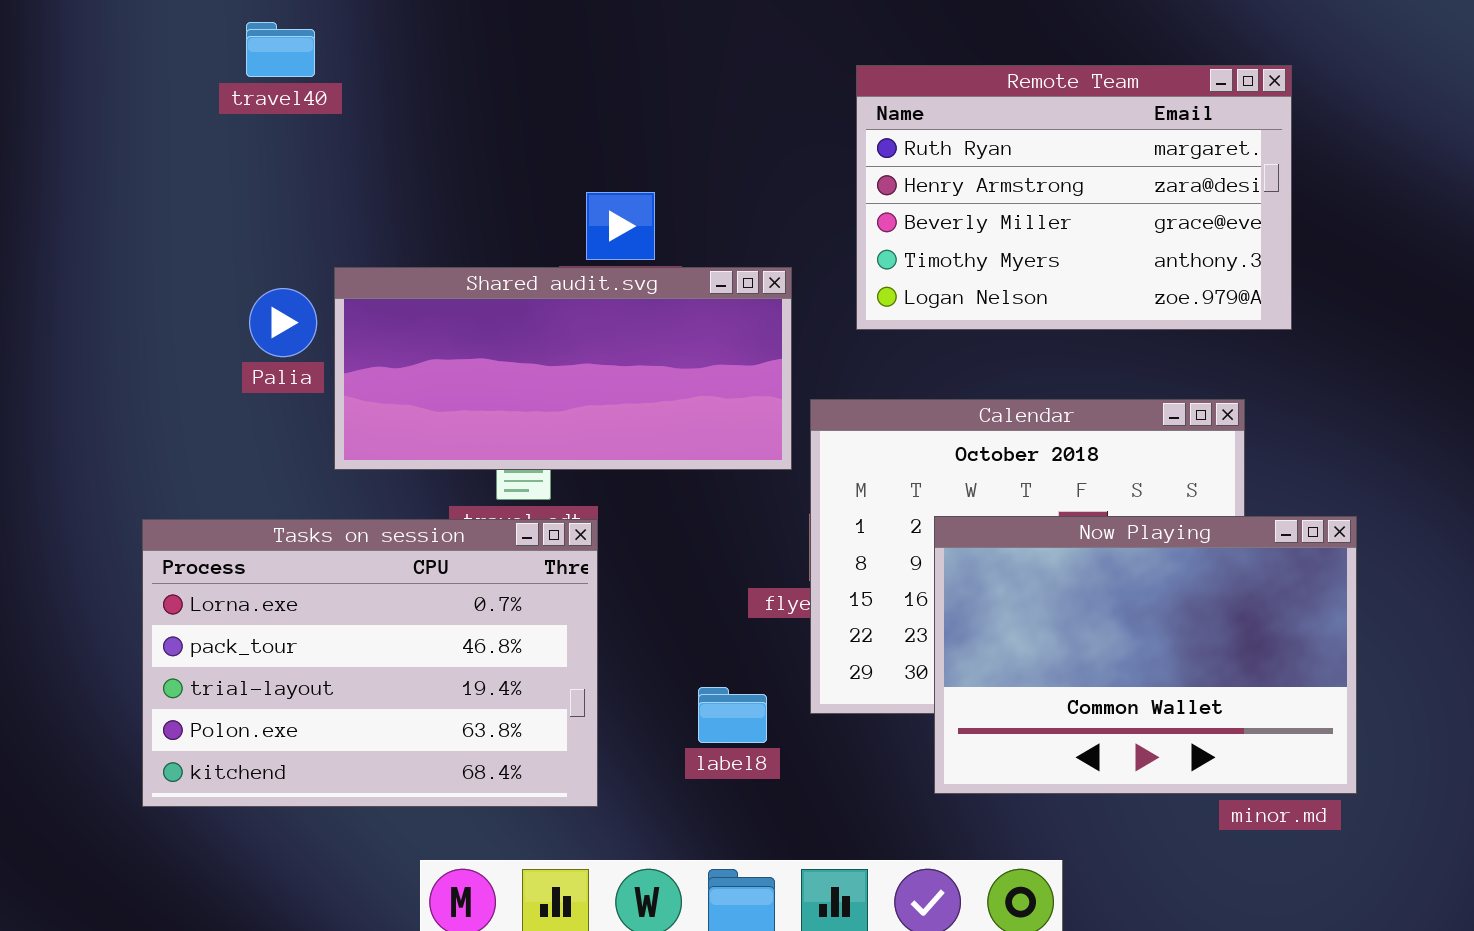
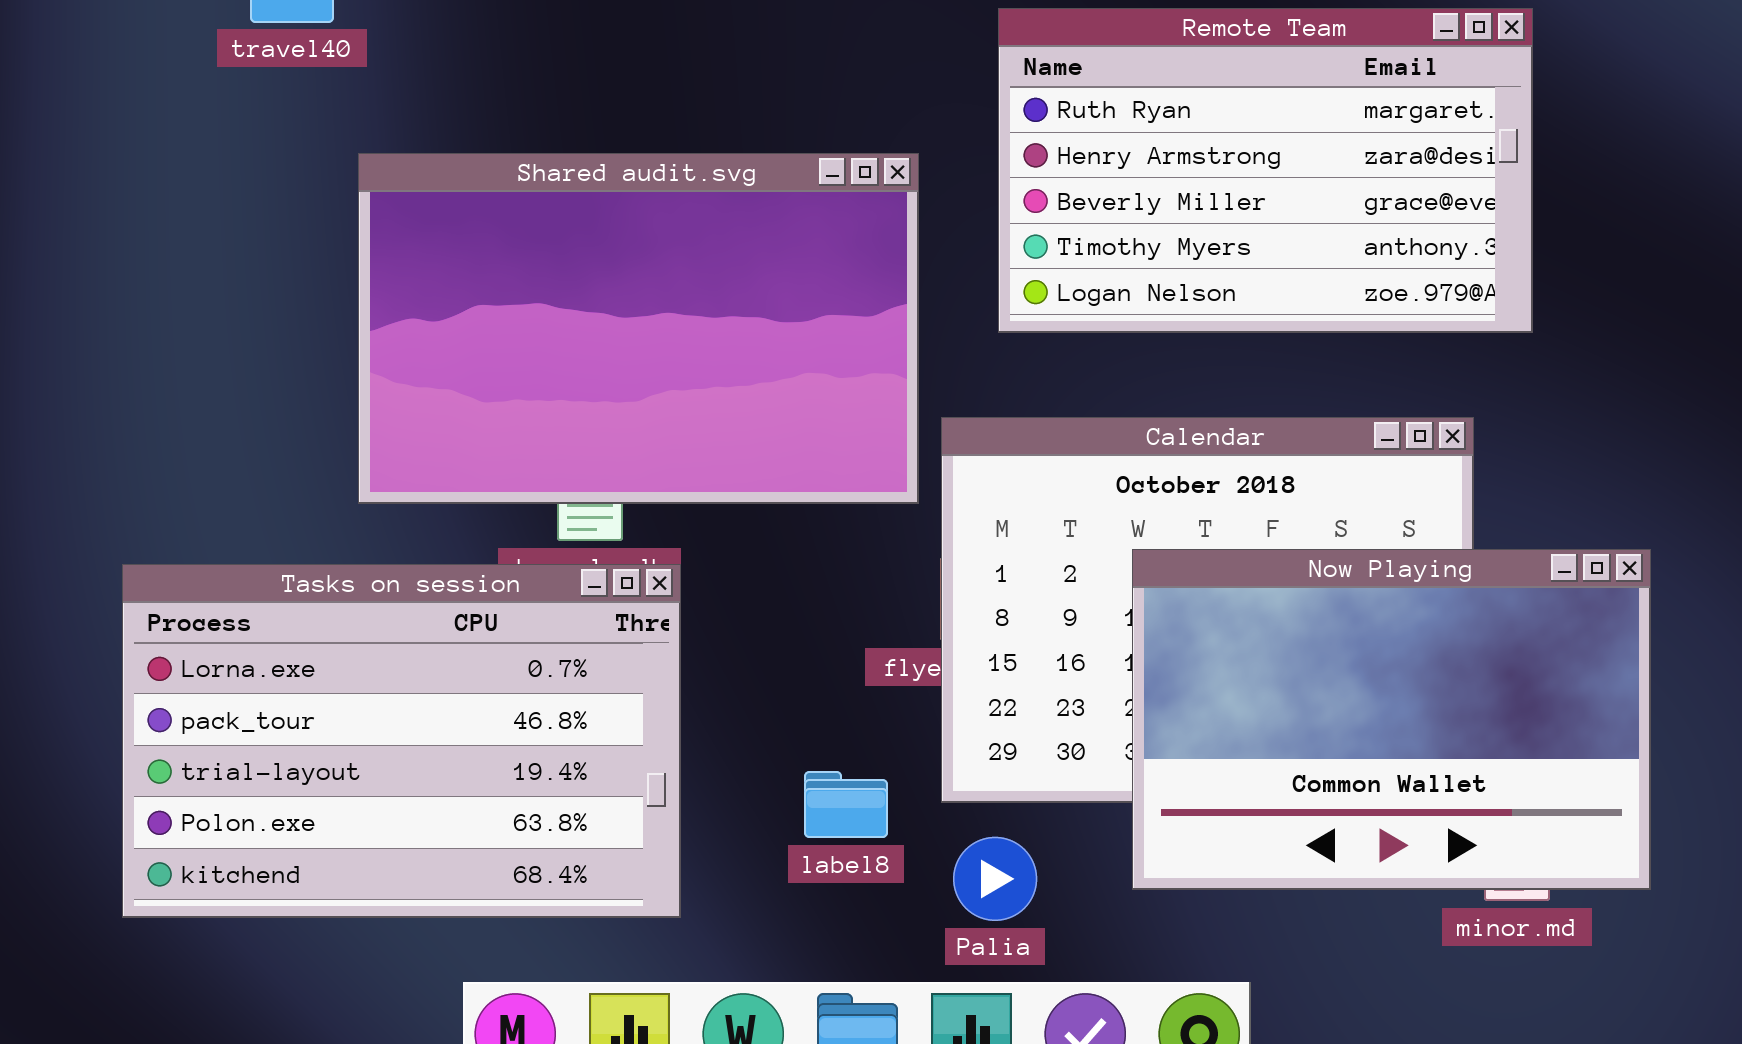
Shared audit.svg: [334,267,792,470] -> [358,153,919,504], resized
Palia: [249,288,317,357] -> [953,837,1037,921], moved
Now Playing: [934,516,1357,794] -> [1132,549,1651,890], moved

